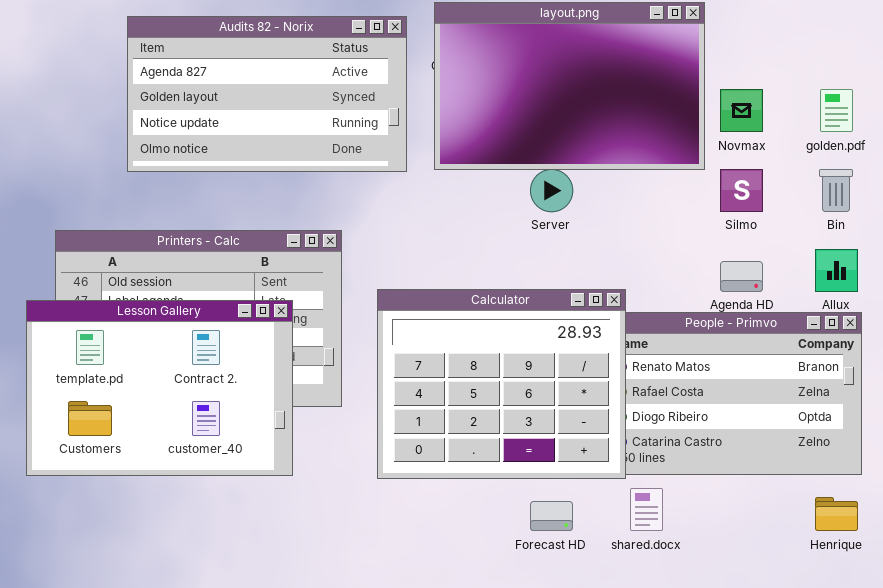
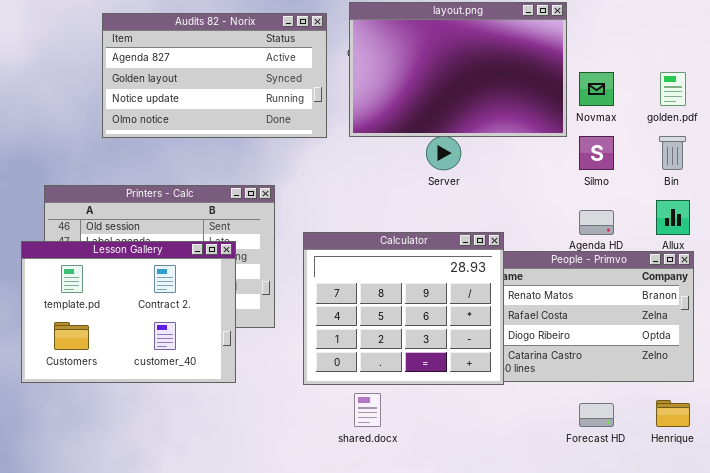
shared.docx: [630,488,663,531] -> [354,393,381,427], moved
Forecast HD: [530,501,573,531] -> [579,403,614,427], moved

